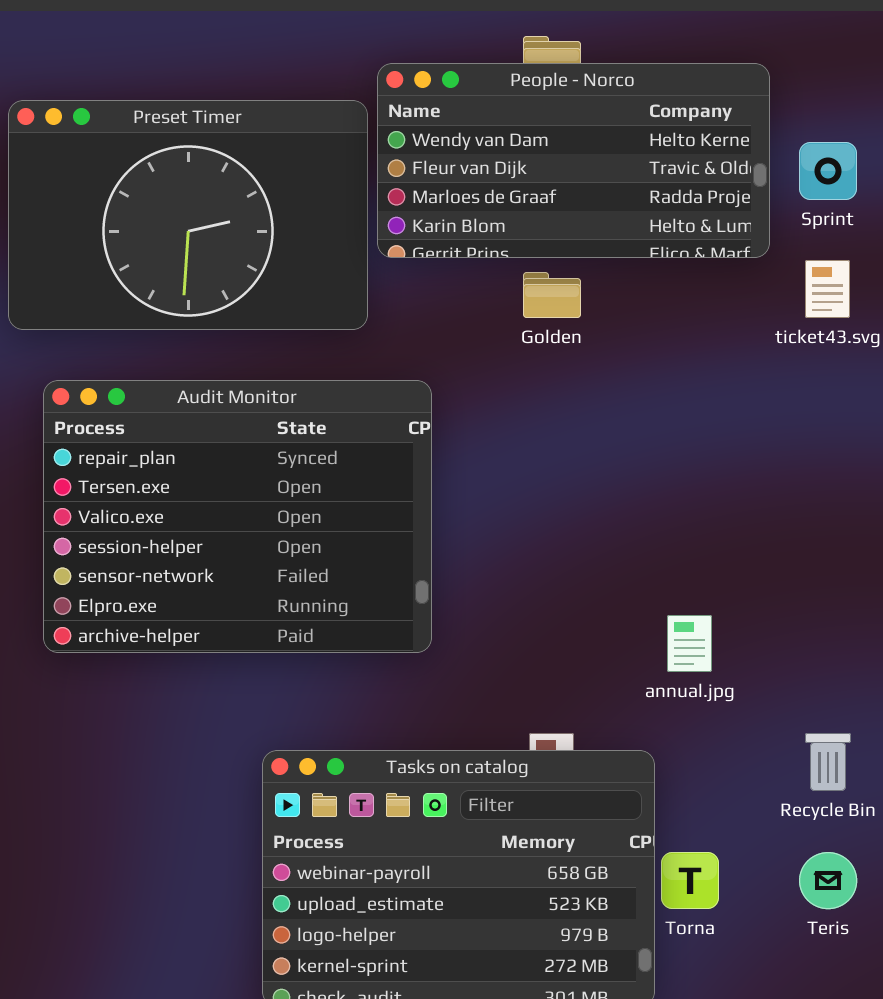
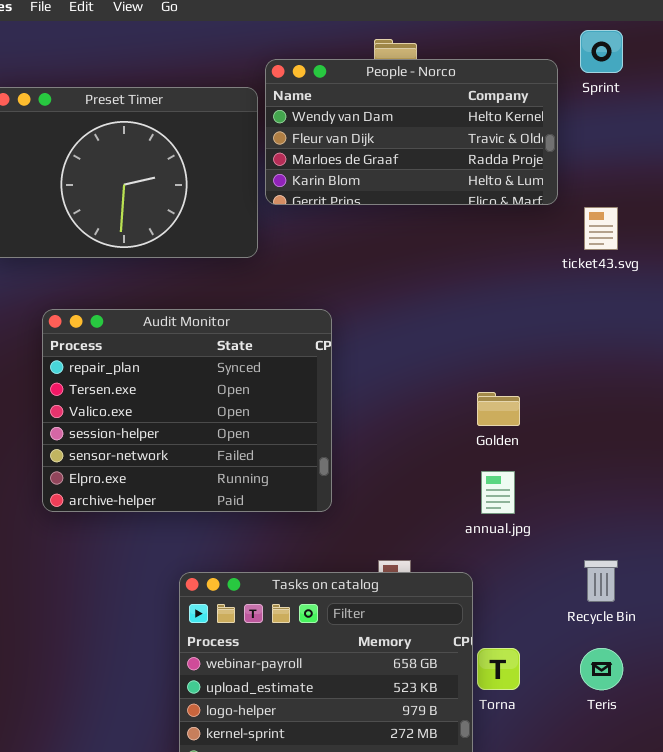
Sprint: [799,142,857,200] -> [580,30,623,73], moved
Golden: [523,272,581,318] -> [477,392,520,426], moved
Audit Monitor: [43,380,432,653] -> [42,309,332,512], moved

